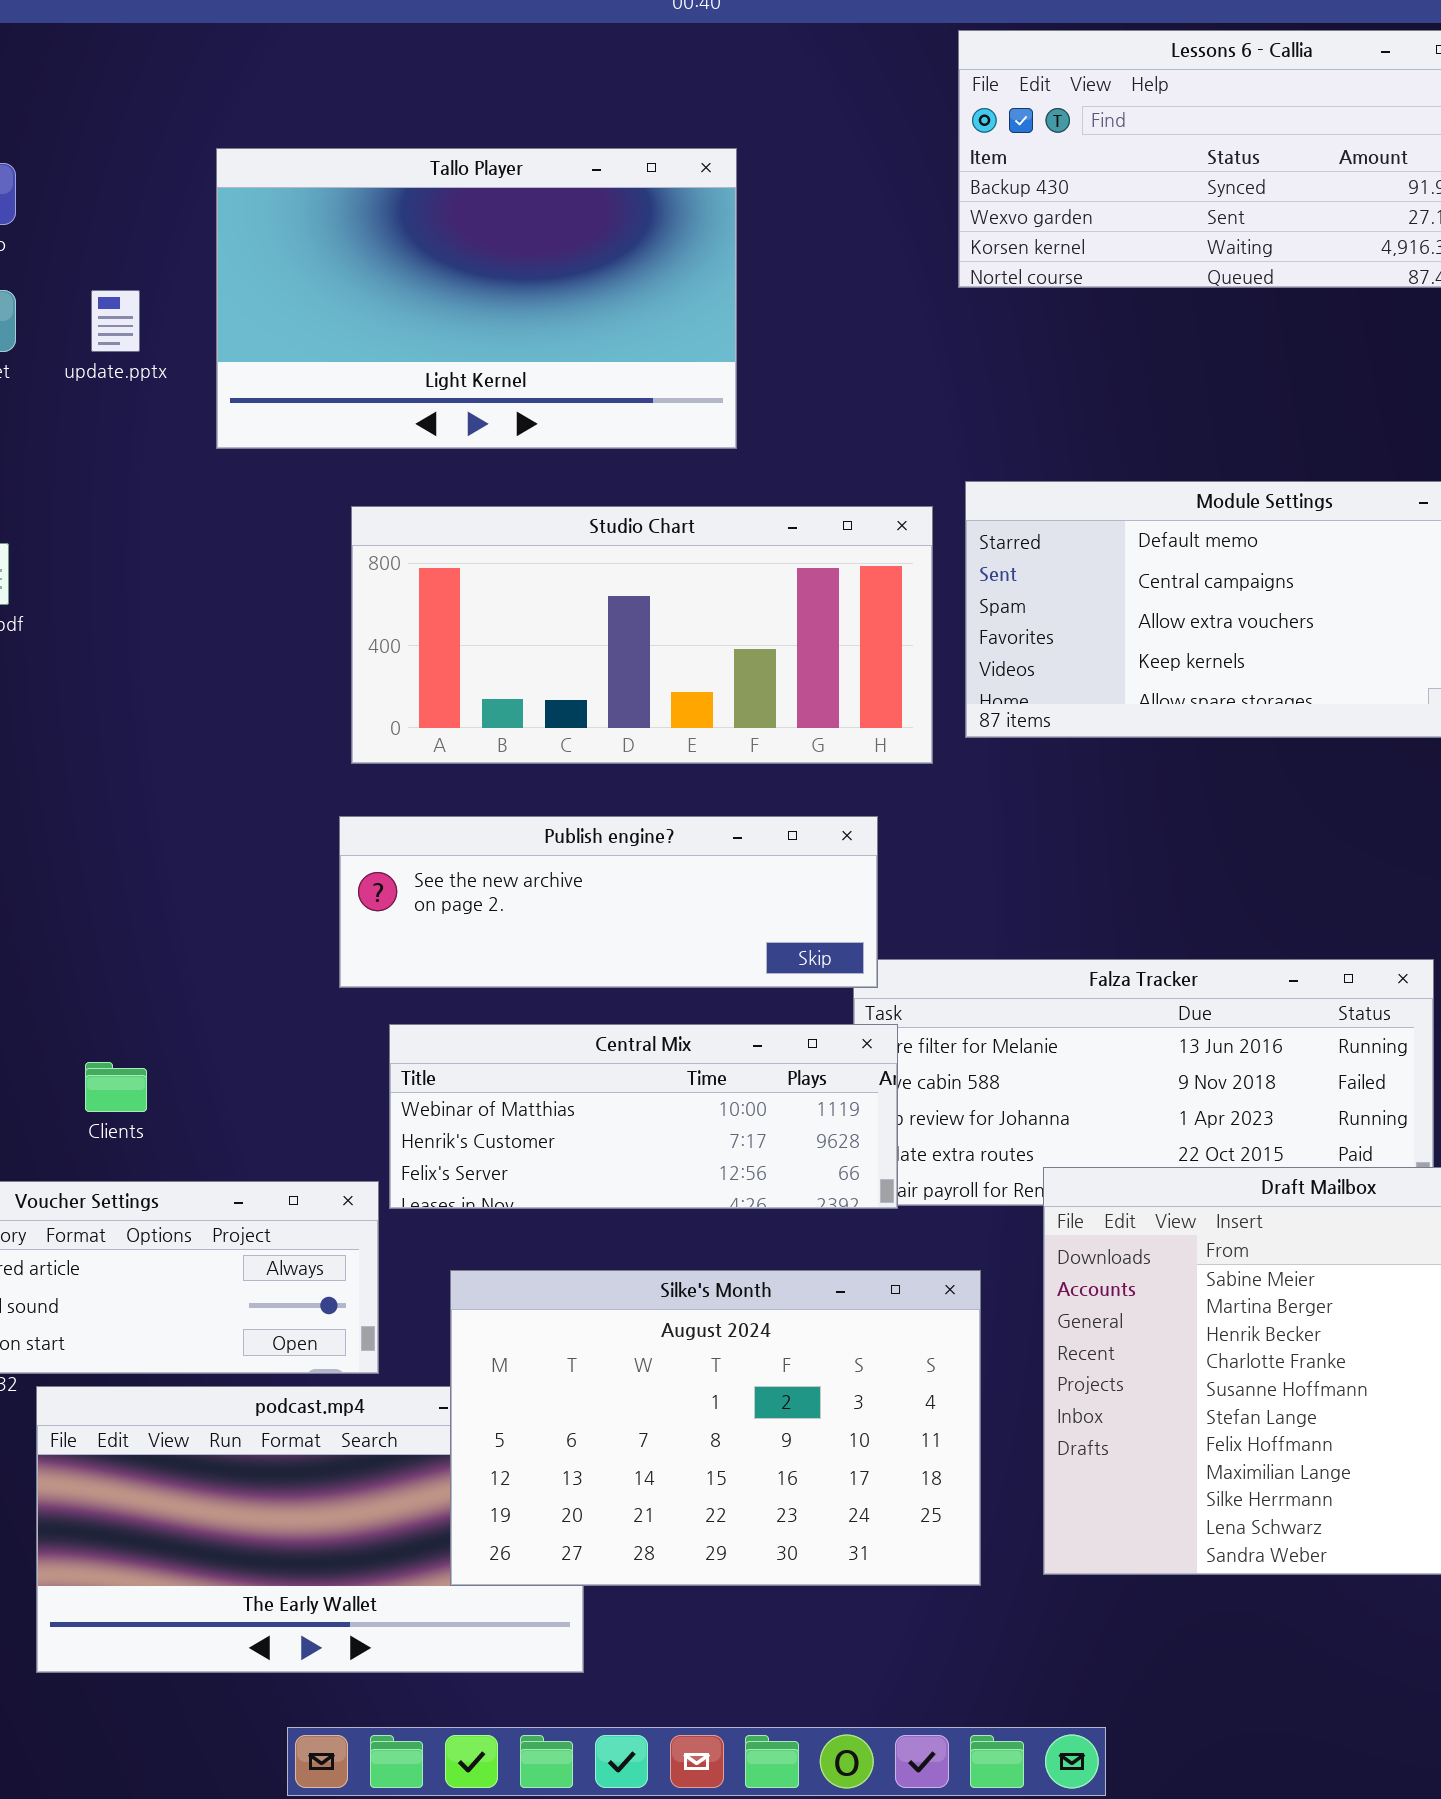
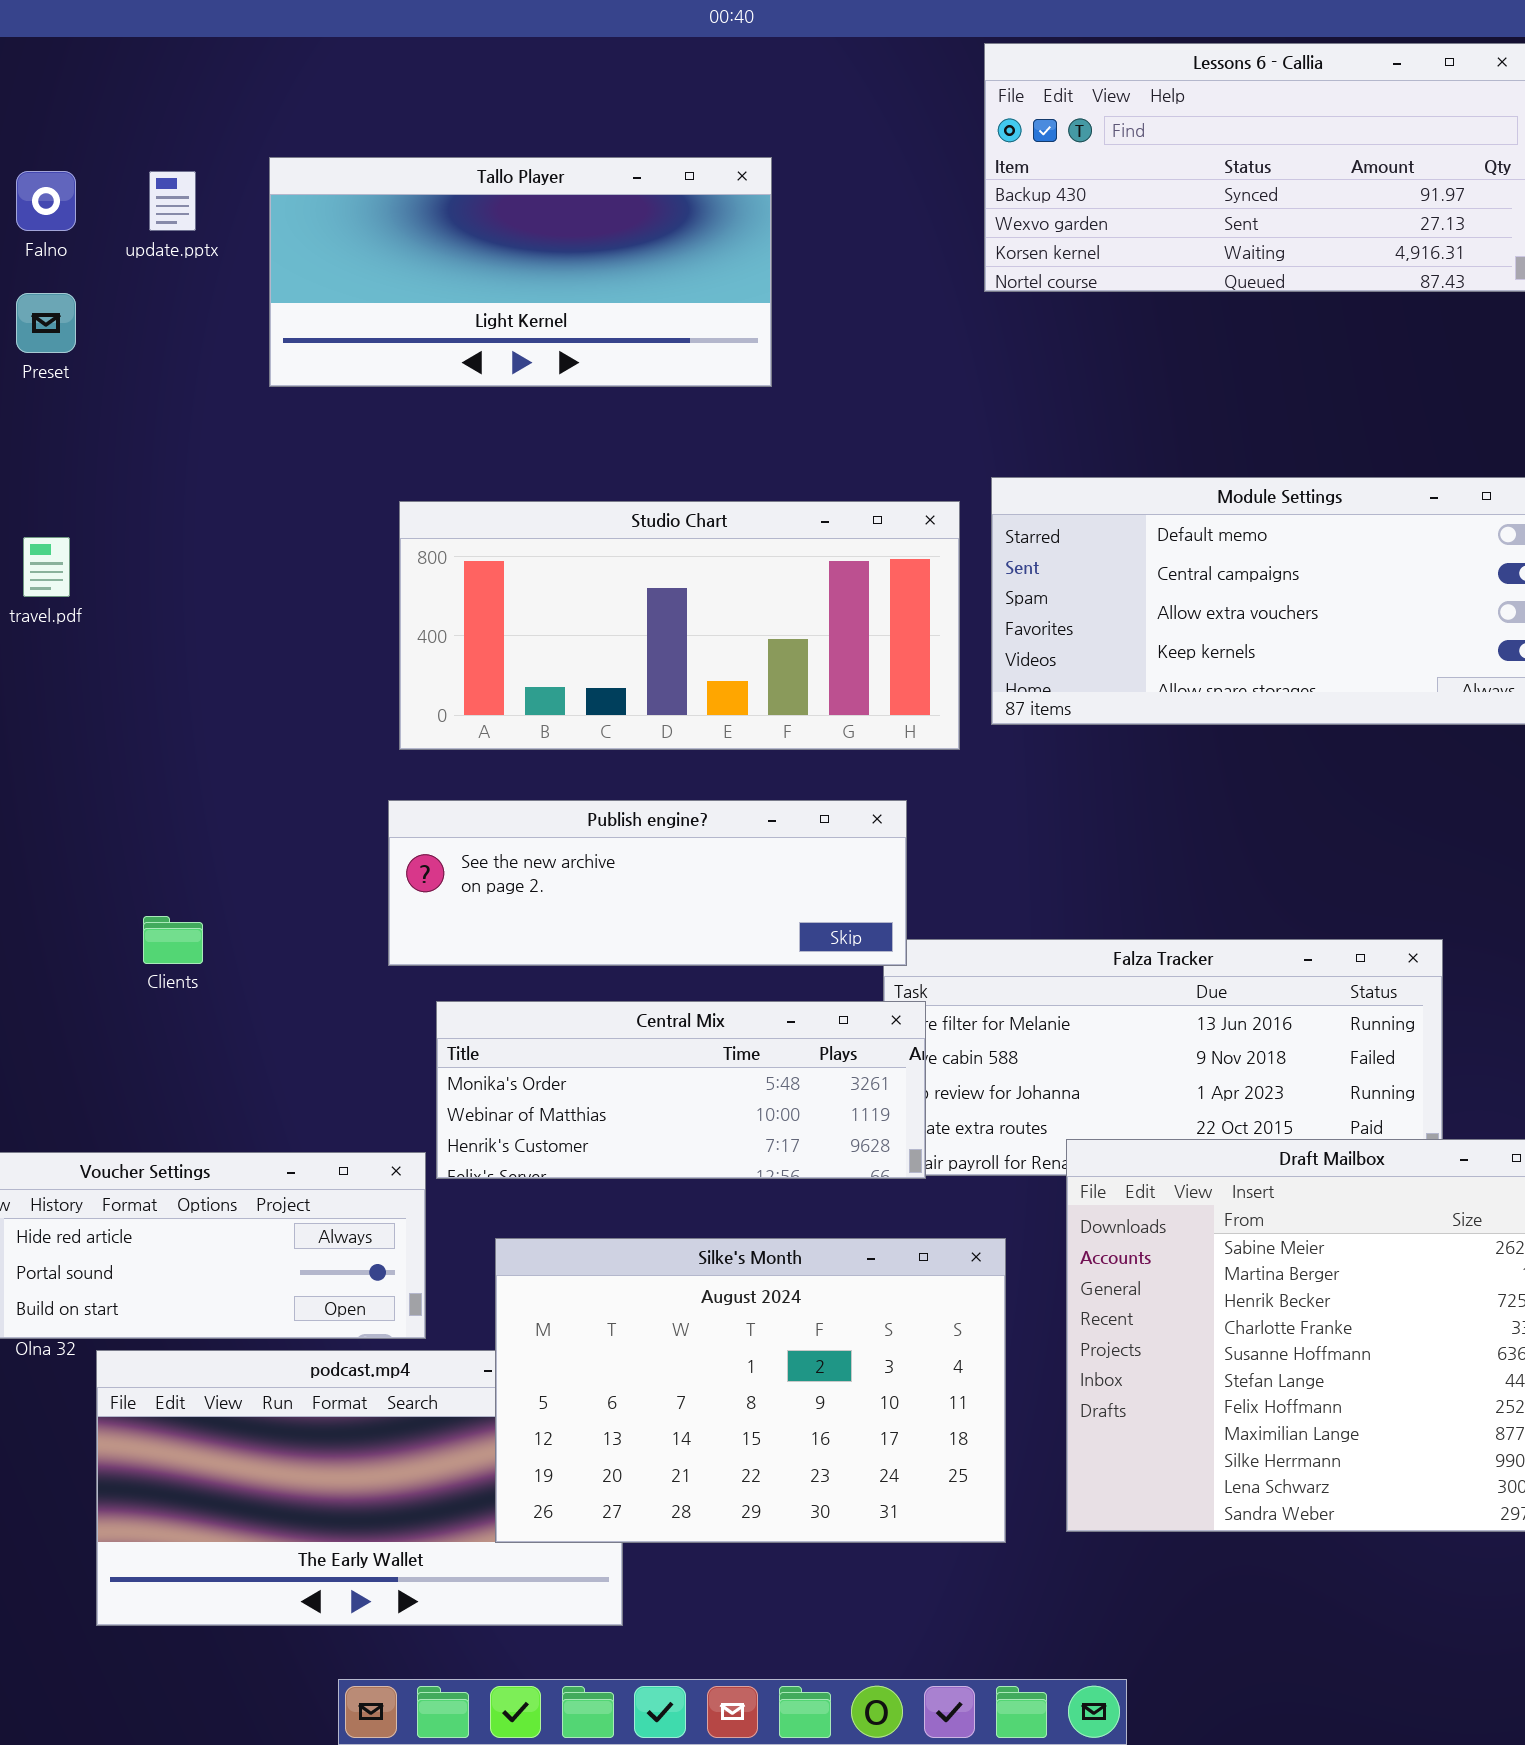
Tallo Player: [216,148,737,449] -> [269,157,772,387], resized
update.pptx: [91,290,140,352] -> [149,171,196,231], moved
Central Mix: [389,1024,898,1209] -> [436,1001,926,1179], scrolled up 1 row
Clients: [85,1062,147,1112] -> [143,916,203,964], moved

